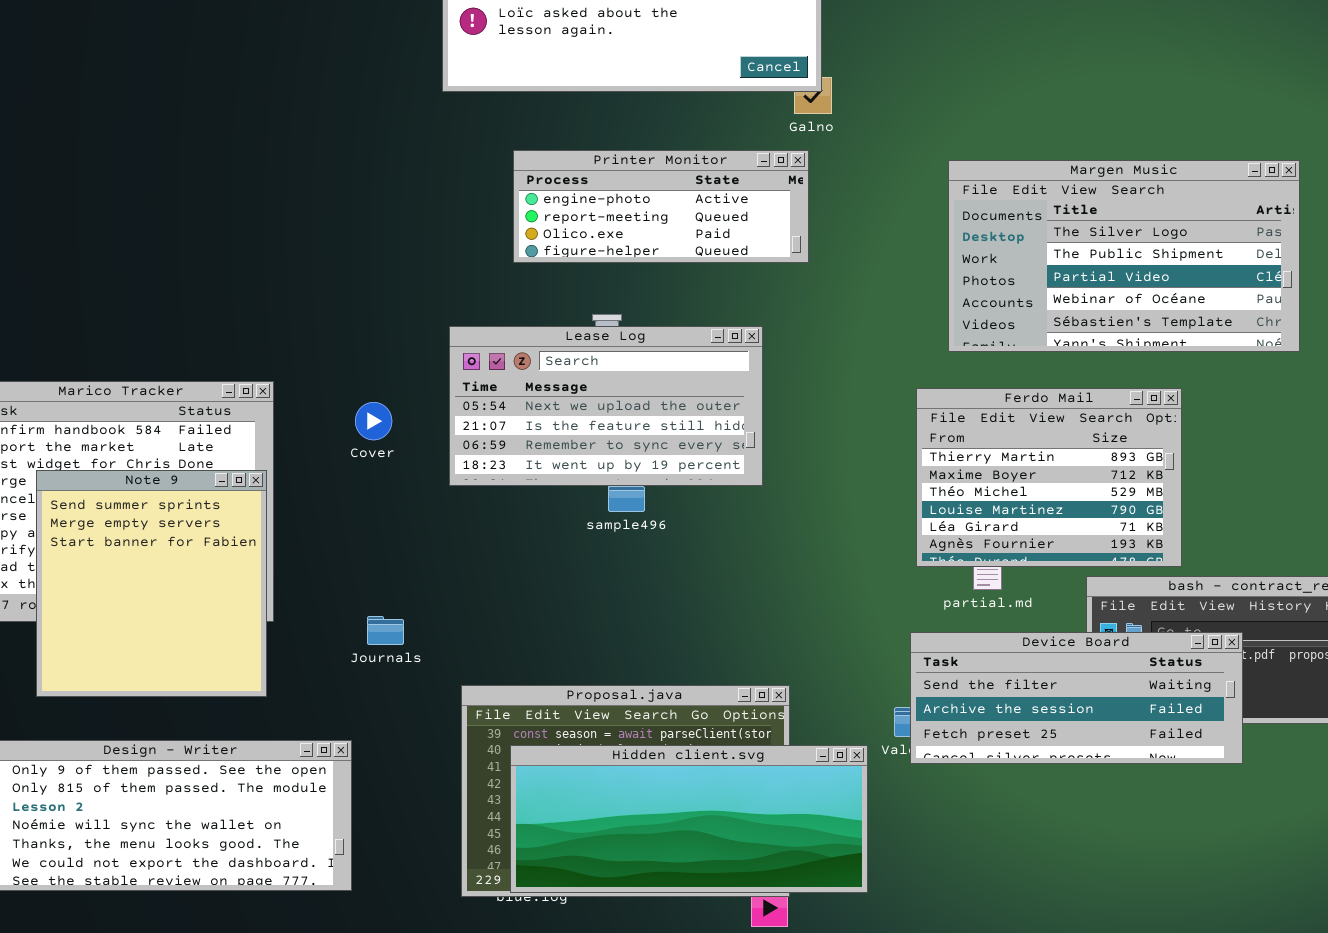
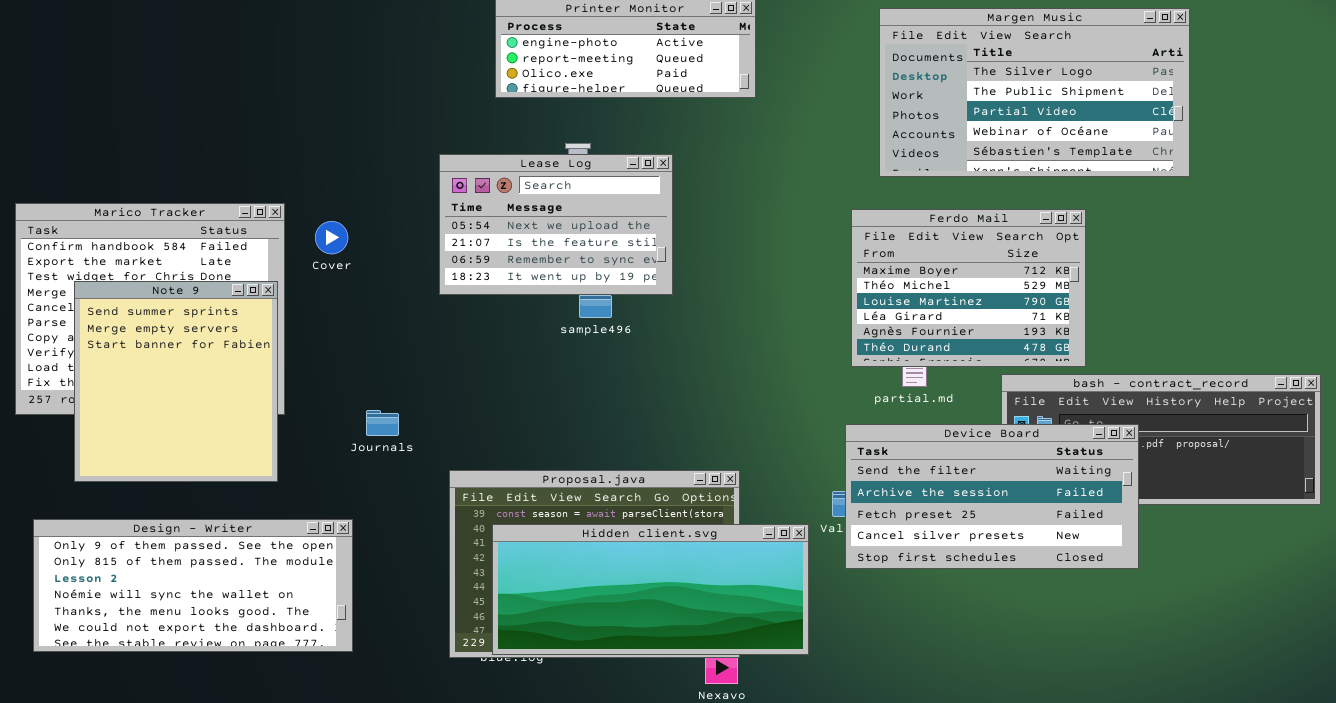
Lease Log: [449,326,763,486] -> [439,154,673,295], resized
Ferdo Mail: [916,388,1182,567] -> [851,209,1086,367], scrolled down 1 row
Cover: [355,402,392,440] -> [315,221,348,254], moved
Device Board: [910,632,1243,764] -> [845,424,1139,569], resized

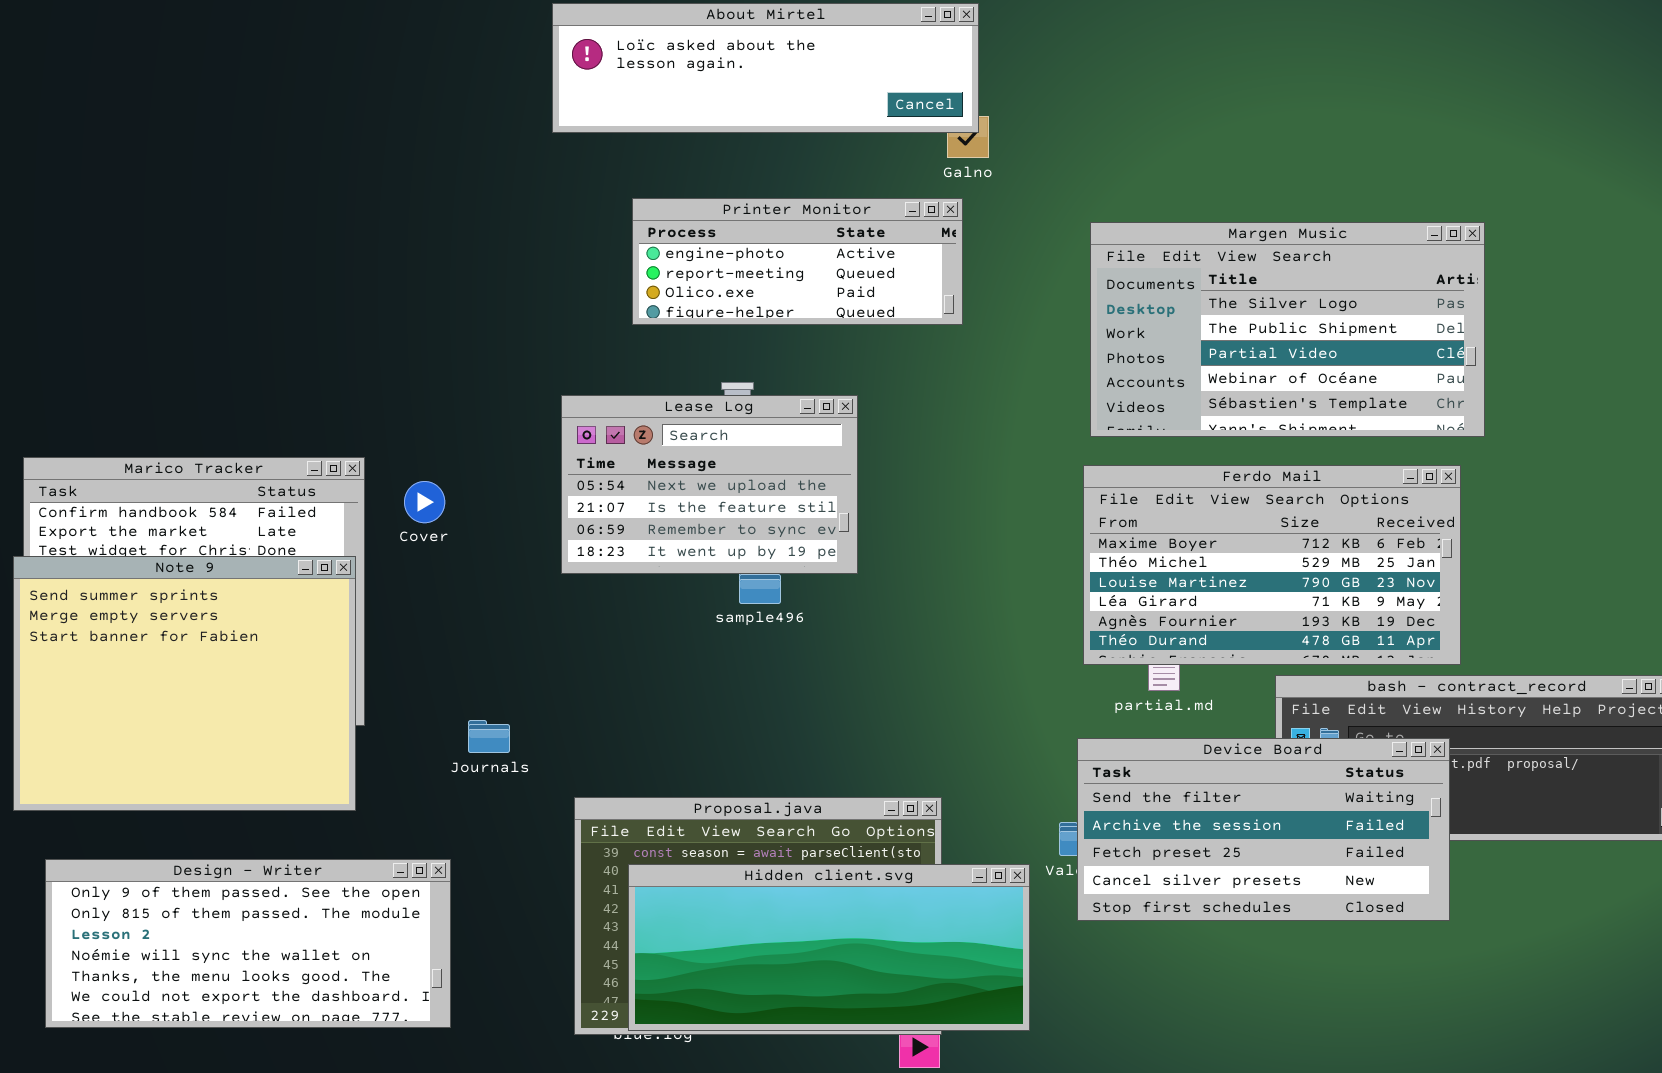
Margen Music: [879,8,1190,177] -> [1090,222,1485,437], moved
Ferdo Mail: [851,209,1086,367] -> [1083,465,1461,665], resized
Note 9: [74,281,278,482] -> [13,556,356,811], resized

